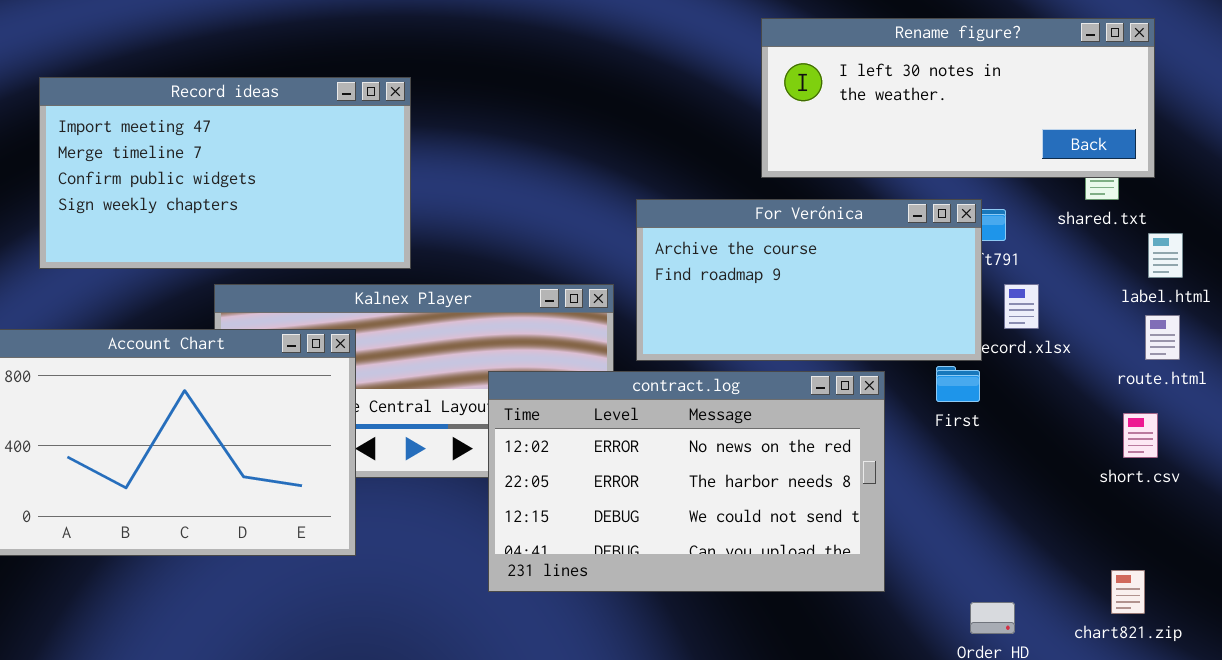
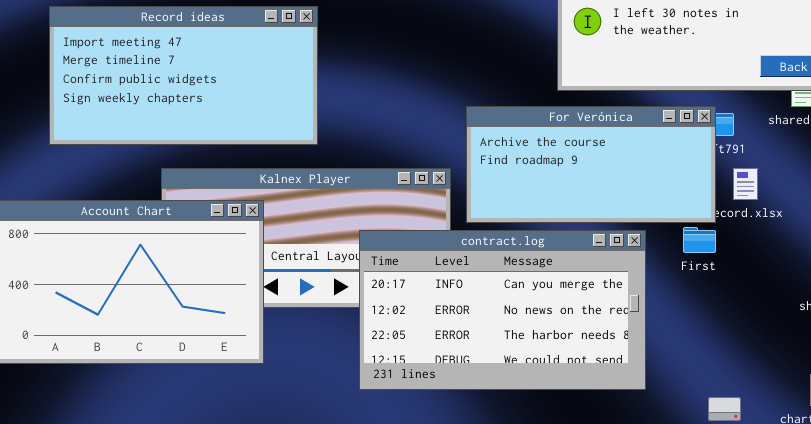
Record ideas: [39,77,411,269] -> [49,6,318,145], moved
contract.log: [488,371,885,592] -> [359,230,646,390], scrolled up 1 row

